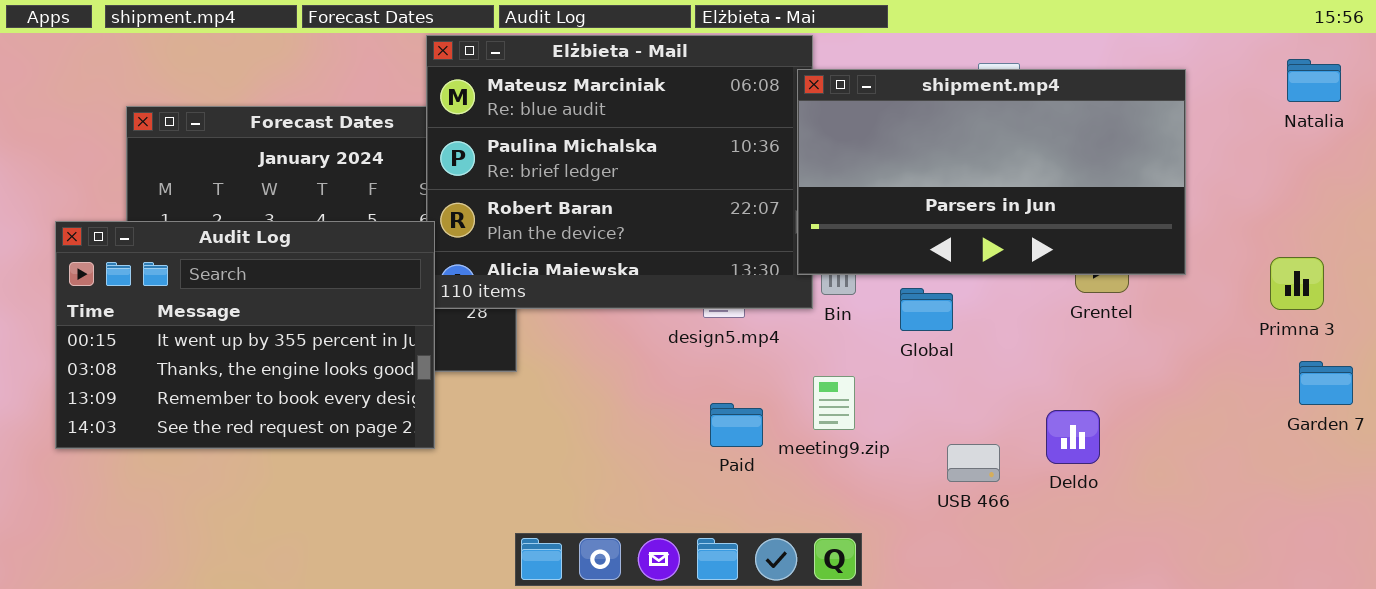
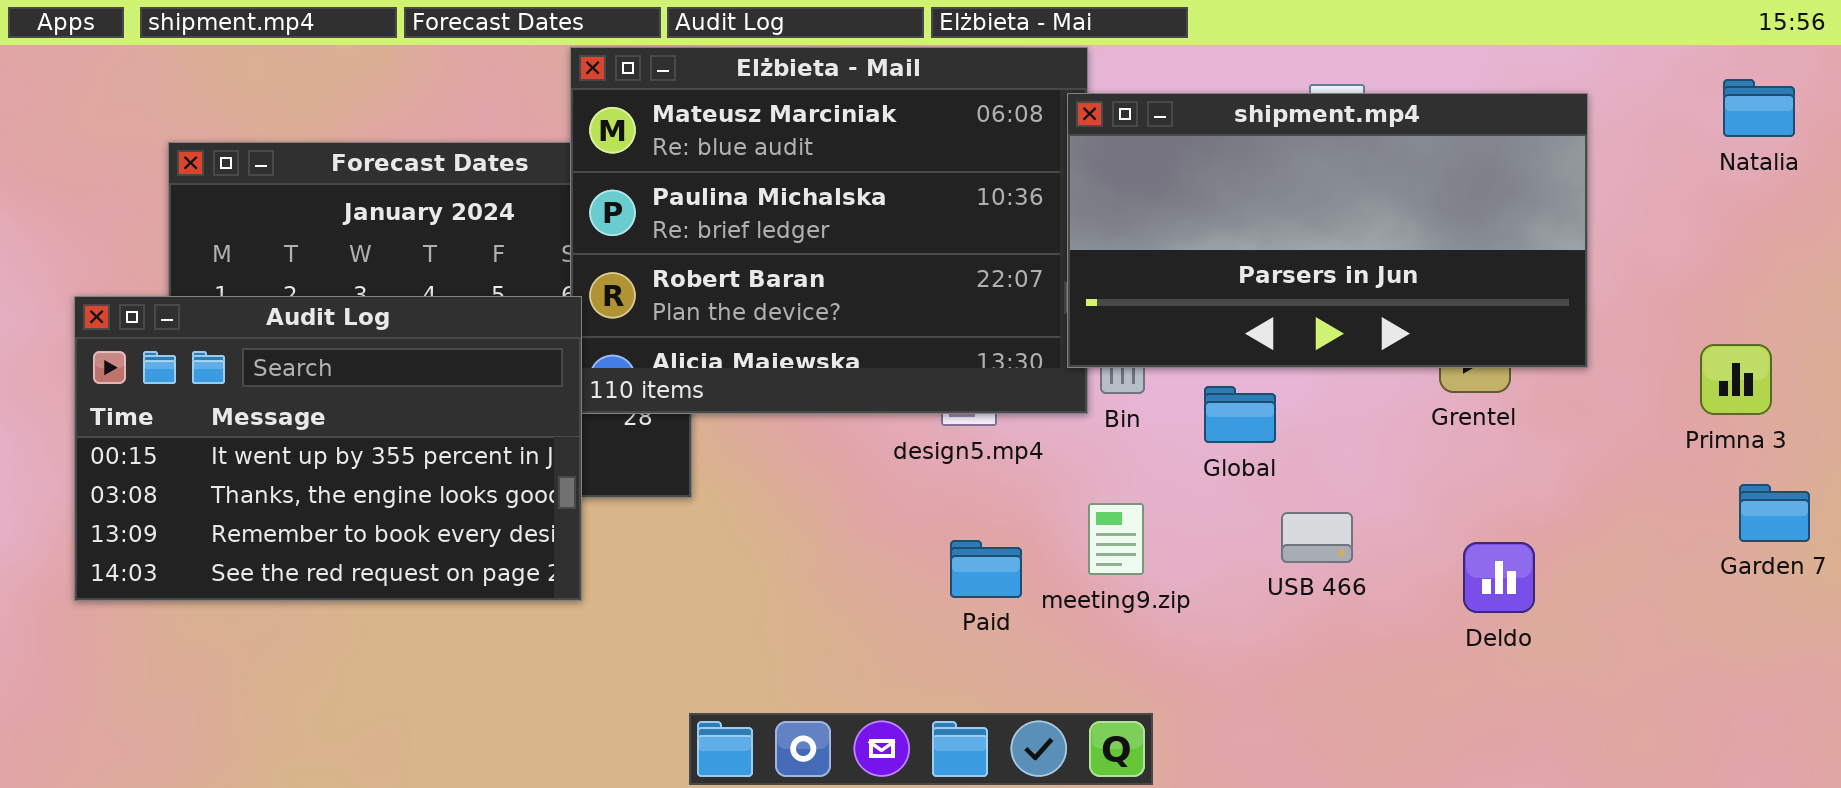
Deldo: [1046,410,1100,464] -> [1463,542,1535,613], moved
USB 466: [947,444,1000,482] -> [1281,512,1353,563], moved

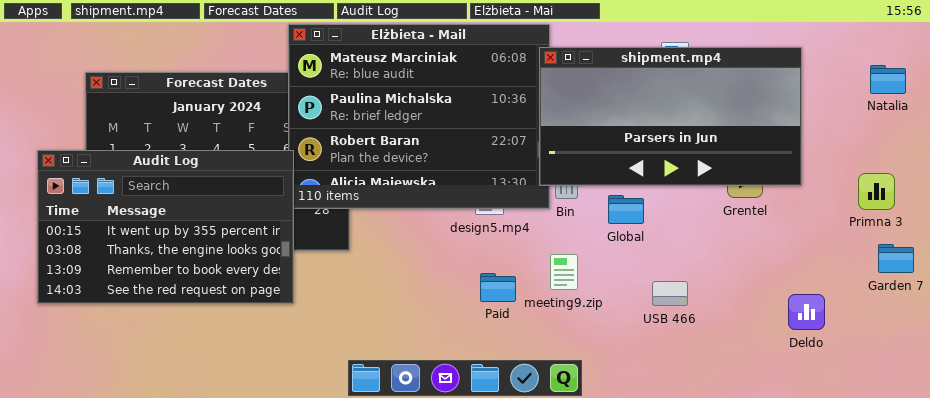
Natalia: [1723,79,1795,137] -> [870,65,906,94], moved
USB 466: [1281,512,1353,563] -> [652,281,688,306], moved
Deldo: [1463,542,1535,613] -> [788,294,825,330], moved

